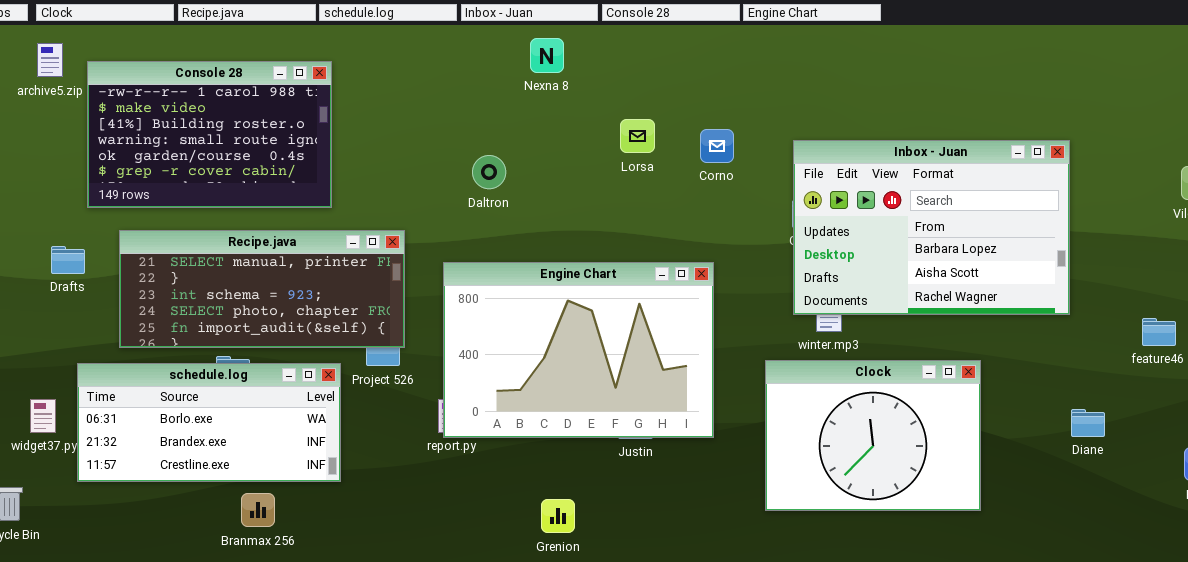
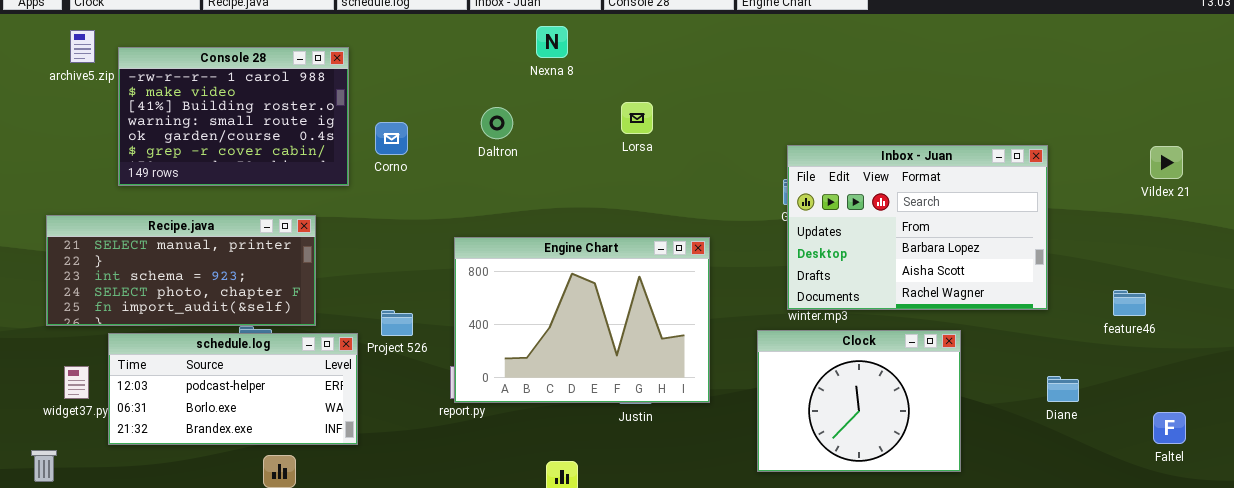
Corno: [700,129,734,163] -> [375,122,408,155], moved
Inbox - Juan: [793,140,1070,315] -> [787,145,1048,310], moved
Daltron: [472,155,506,189] -> [481,107,513,139], moved
Recipe.java: [119,230,405,348] -> [46,215,316,326], moved
schedule.log: [77,363,341,482] -> [108,333,358,445], scrolled up 1 row

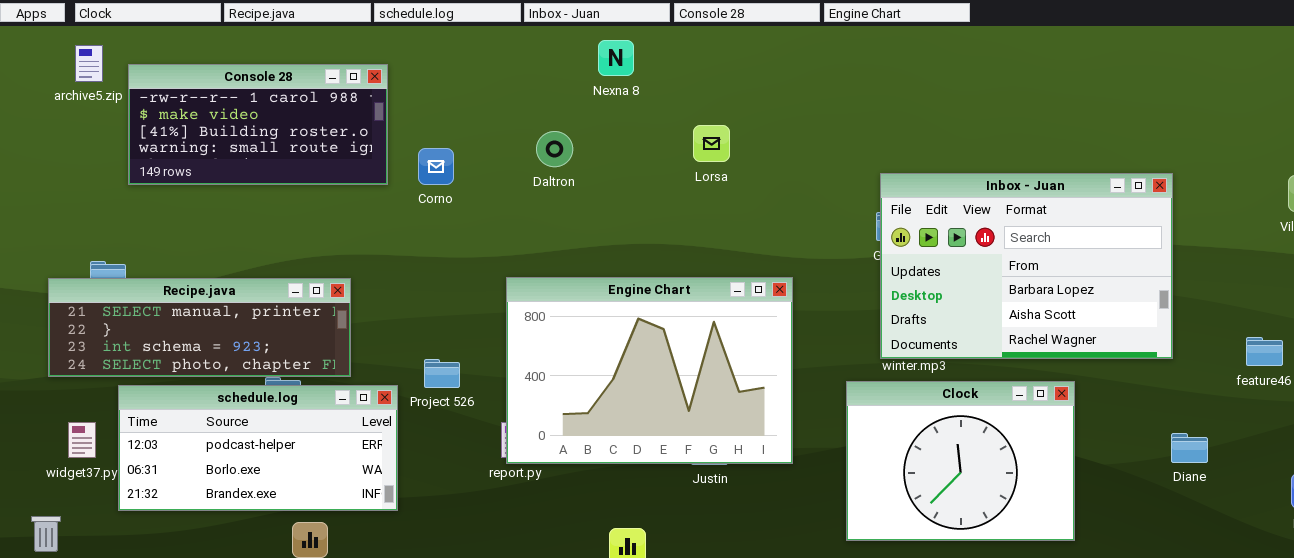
Console 28: [118,47,349,186] -> [128,64,388,185], resized
Recipe.java: [46,215,316,326] -> [48,278,351,377], resized

